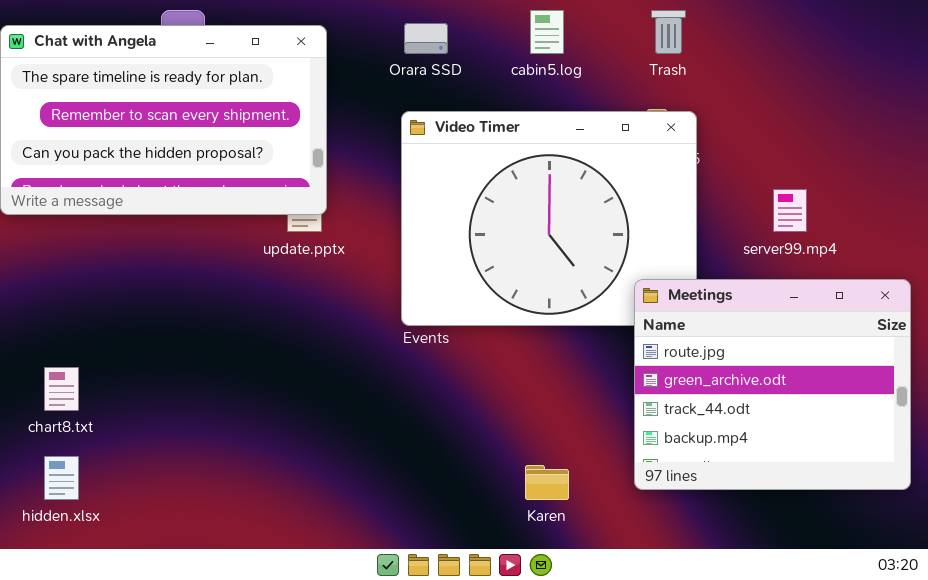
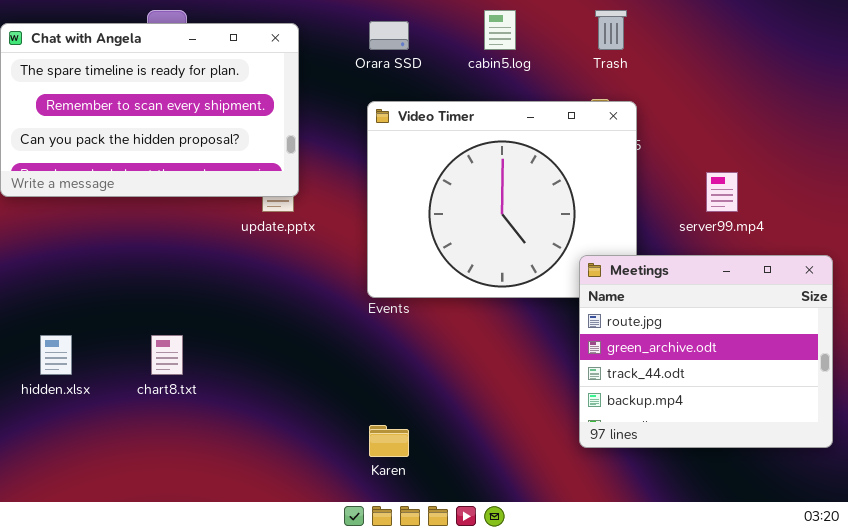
chart8.txt: [44,367,79,411] -> [151,335,183,375], moved
hidden.xlsx: [44,456,79,500] -> [40,335,72,375], moved
Karen: [525,465,569,500] -> [369,425,409,457], moved

